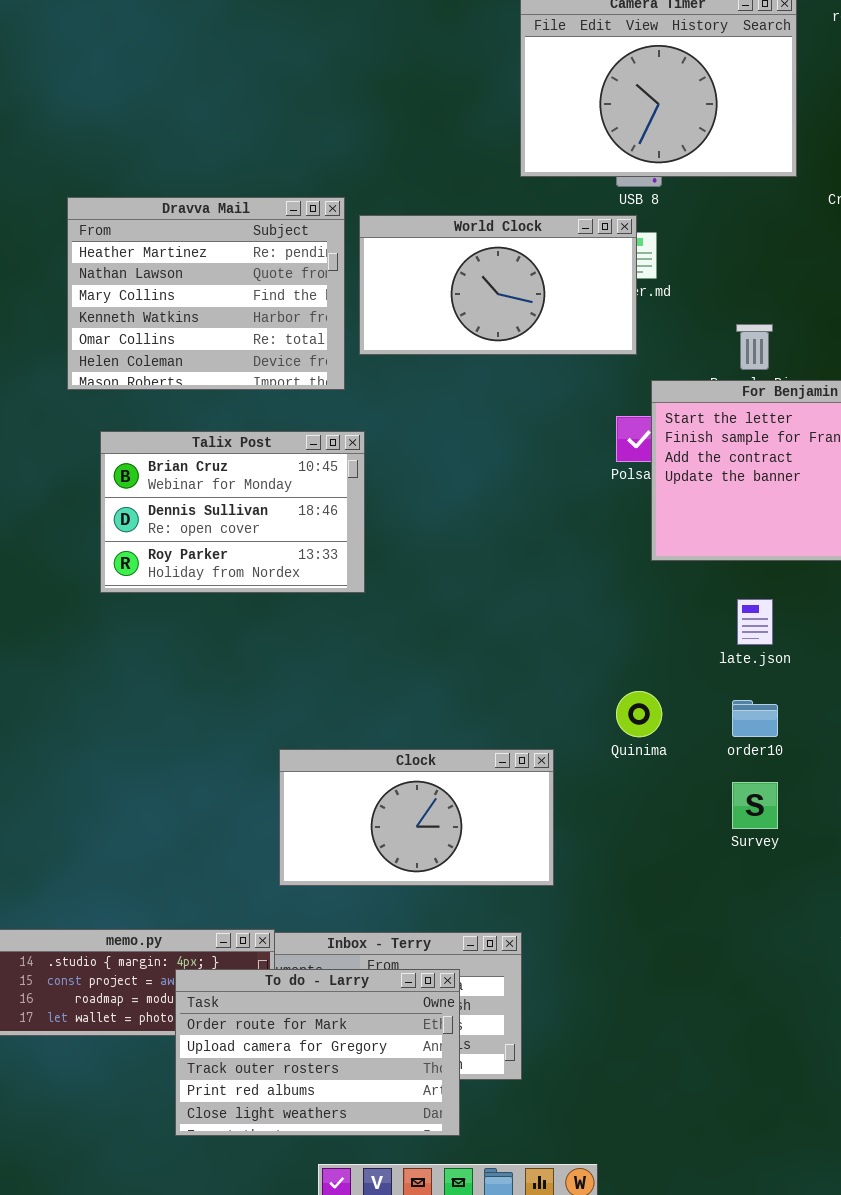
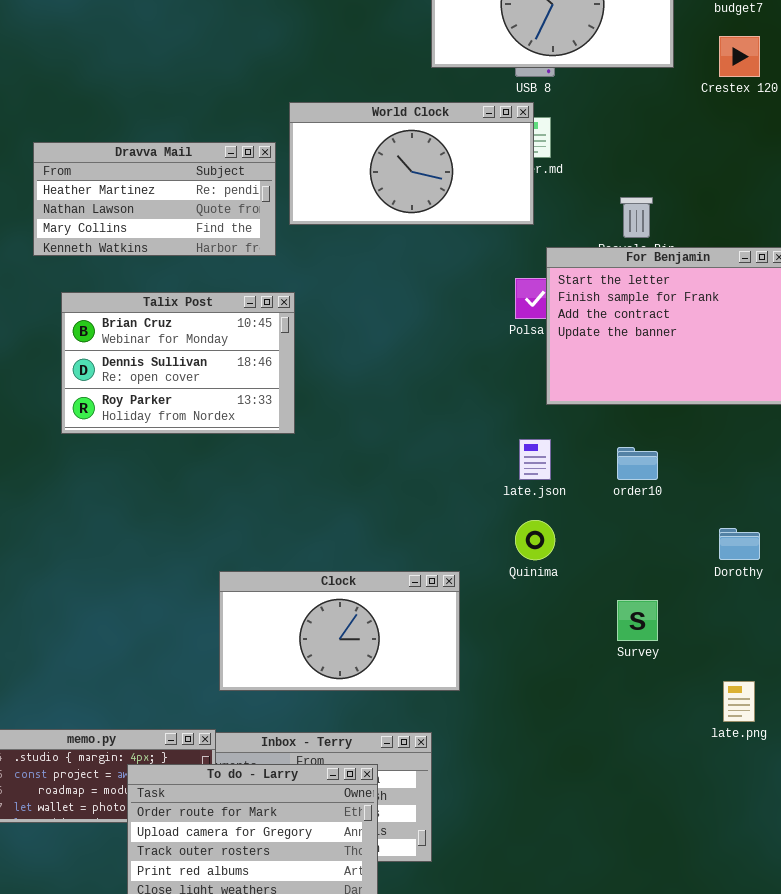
Dravva Mail: [67,197,345,390] -> [33,142,276,256], resized
late.json: [737,599,773,645] -> [519,439,551,480], moved
order10: [732,700,778,737] -> [617,447,658,480], moved

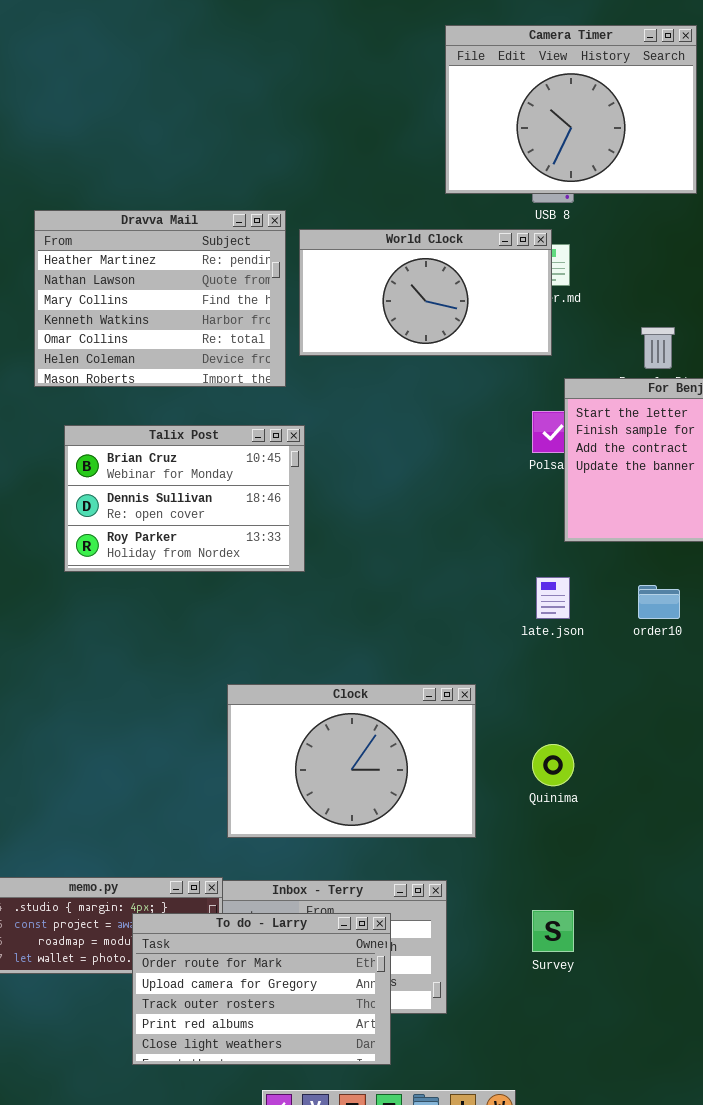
Dravva Mail: [33,142,276,256] -> [34,210,286,387], resized
Quinima: [515,520,555,560] -> [532,744,574,786], moved
Clock: [219,571,460,691] -> [227,684,476,838], resized
Survey: [617,600,658,641] -> [532,910,574,952], moved

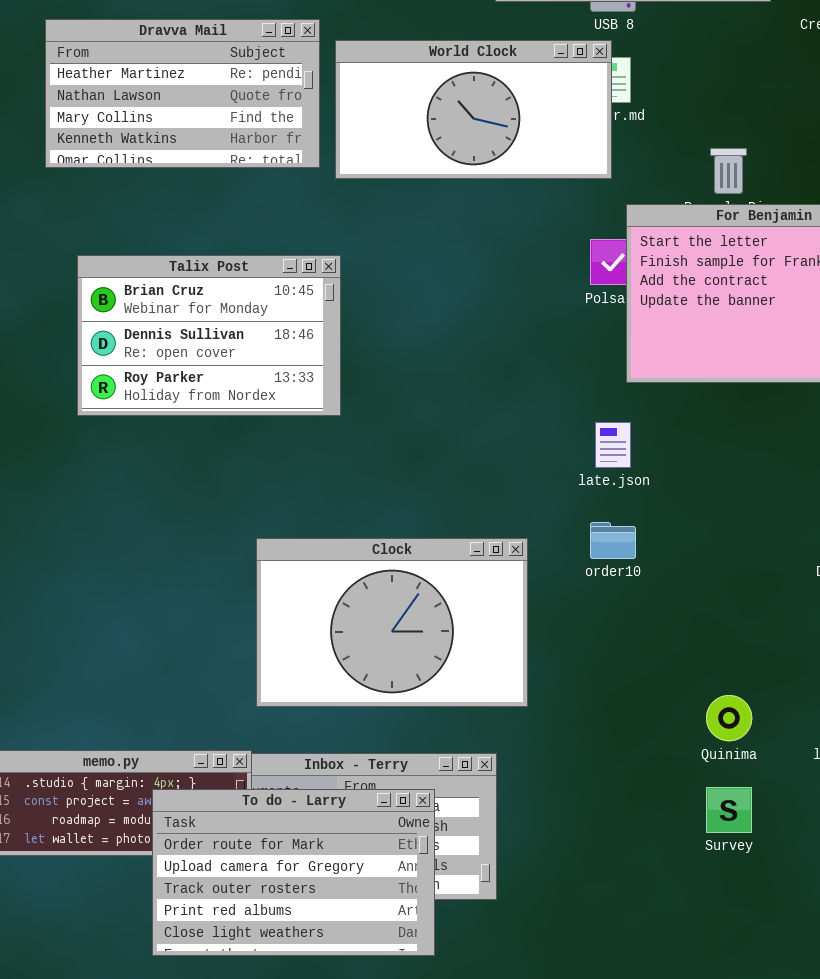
Dravva Mail: [34,210,286,387] -> [45,19,320,168], resized
order10: [638,585,680,619] -> [590,522,636,559], moved
Quinima: [532,744,574,786] -> [706,695,752,741], moved
Survey: [532,910,574,952] -> [706,787,752,833], moved

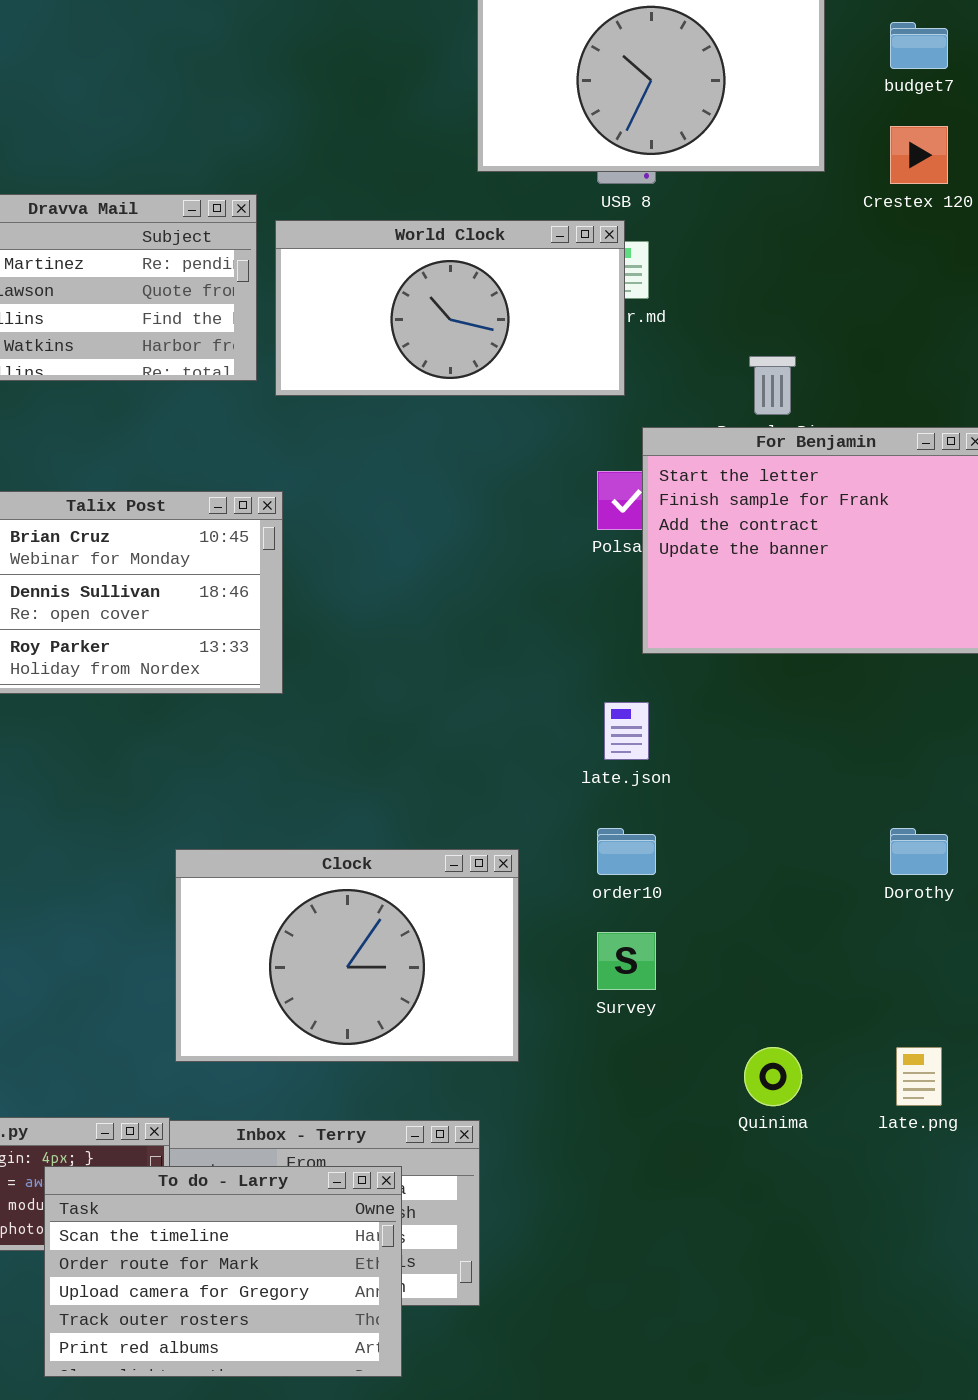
Survey: [706,787,752,833] -> [597,932,656,990], moved
To do - Larry: [152,789,435,956] -> [44,1166,402,1377], scrolled up 1 row

